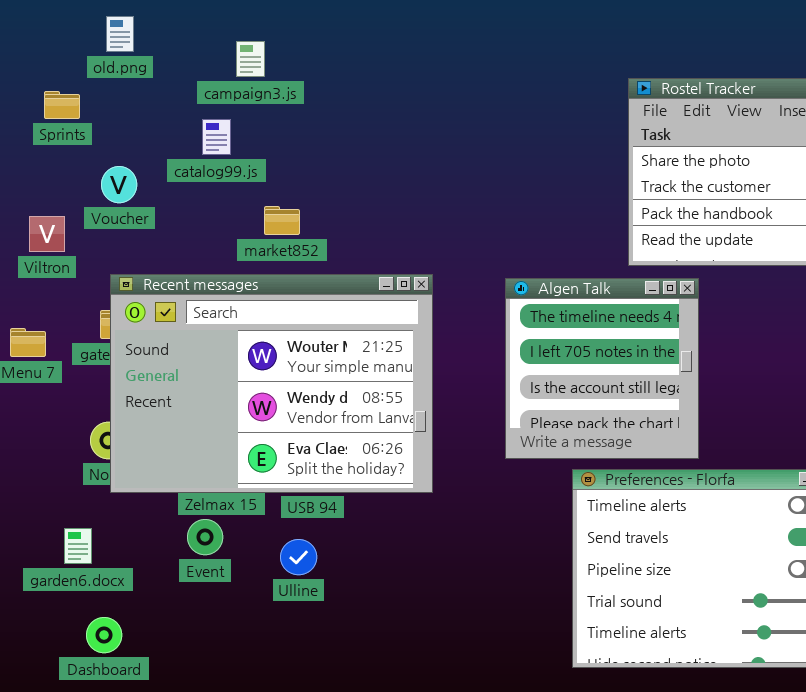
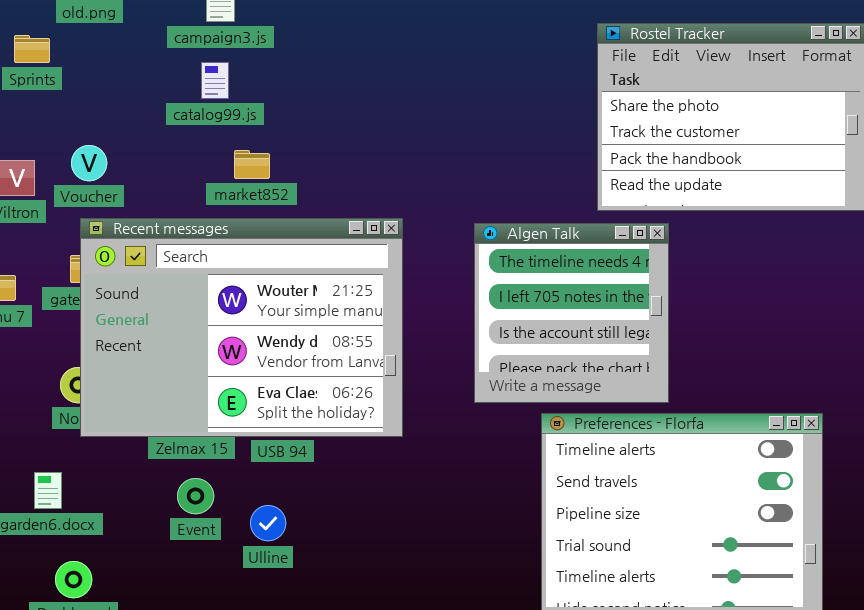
catalog99.js: [202,119,231,155] -> [201,62,229,99], moved
Voucher: [101,166,137,203] -> [71,145,107,181], moved
Event: [187,519,223,555] -> [177,478,214,514], moved
Ulline: [280,539,317,575] -> [250,505,286,541], moved

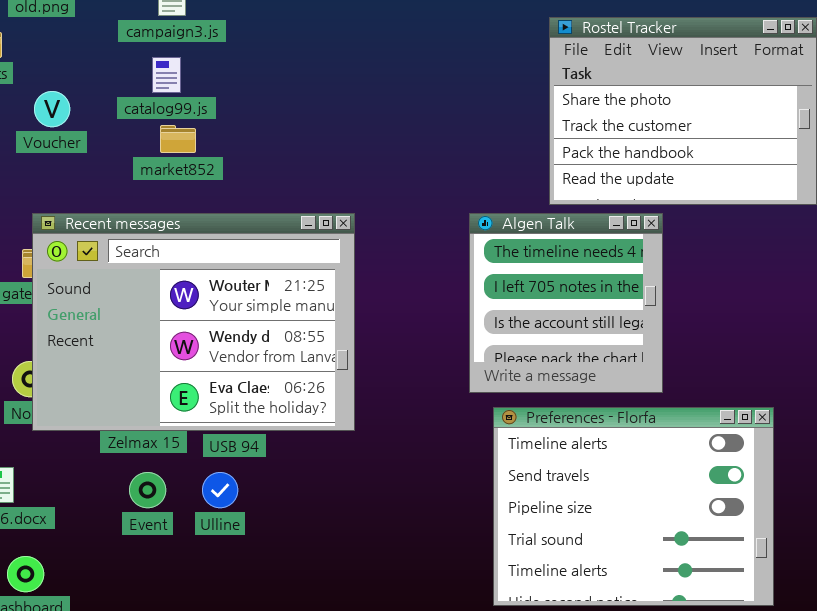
Voucher: [71,145,107,181] -> [34,91,70,127], moved
market852: [234,150,270,179] -> [160,125,196,153], moved
Algen Talk: [474,223,669,403] -> [469,213,663,393], moved
Ulline: [250,505,286,541] -> [202,472,238,508], moved

